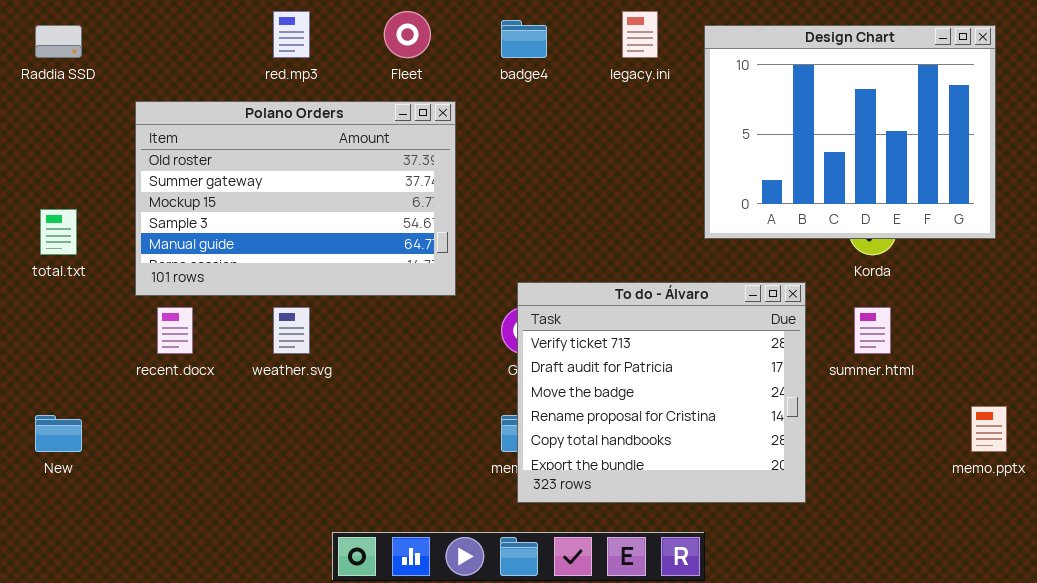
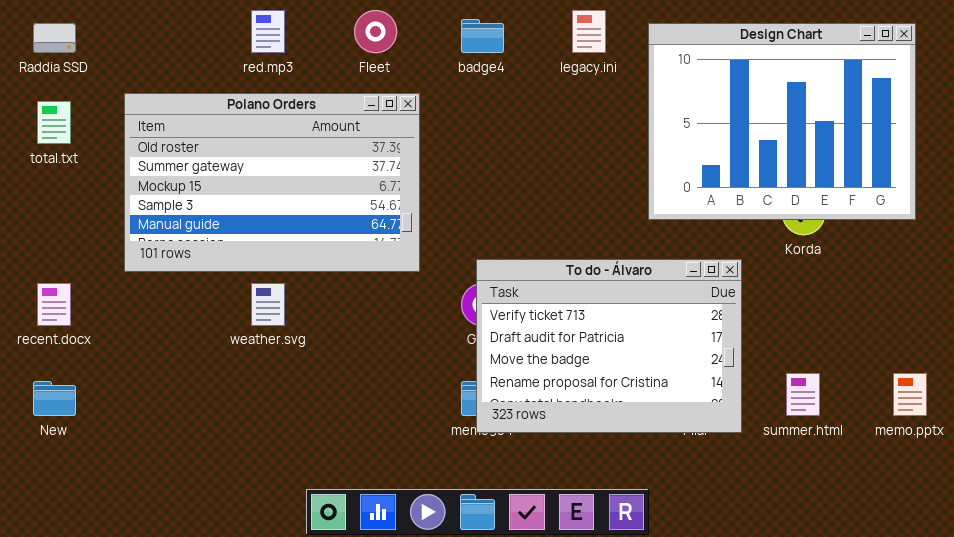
total.txt: [40,209,77,255] -> [37,101,71,144], moved
To do - Álvaro: [517,282,806,503] -> [476,259,742,433], resized
recent.docx: [157,307,193,354] -> [37,283,71,326], moved
summer.html: [854,307,891,354] -> [786,373,820,416], moved

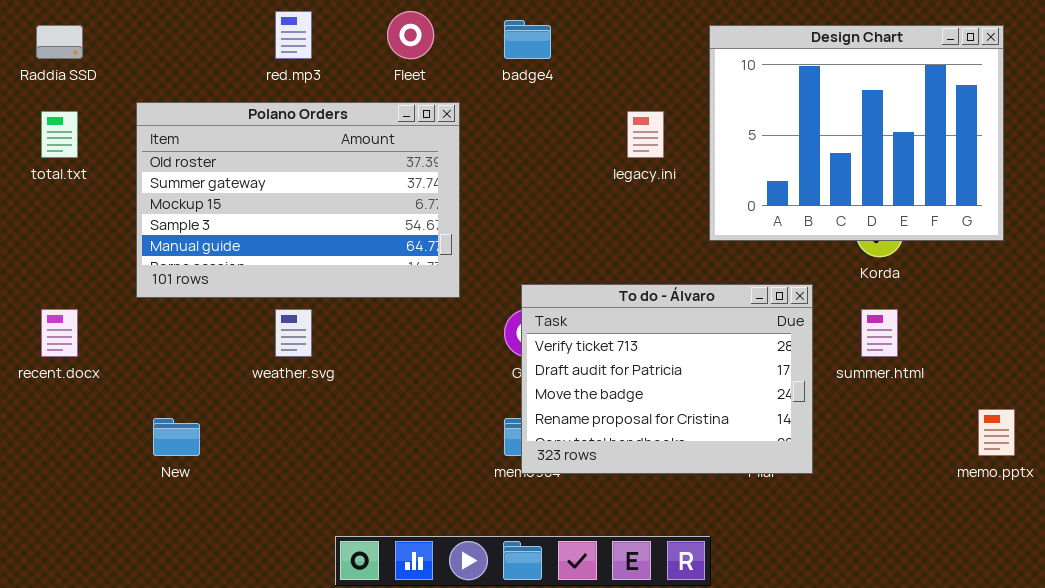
legacy.ini: [572,10,606,53] -> [627,111,664,158], moved
summer.html: [786,373,820,416] -> [861,309,898,357], moved
New: [33,381,76,416] -> [153,418,200,456], moved

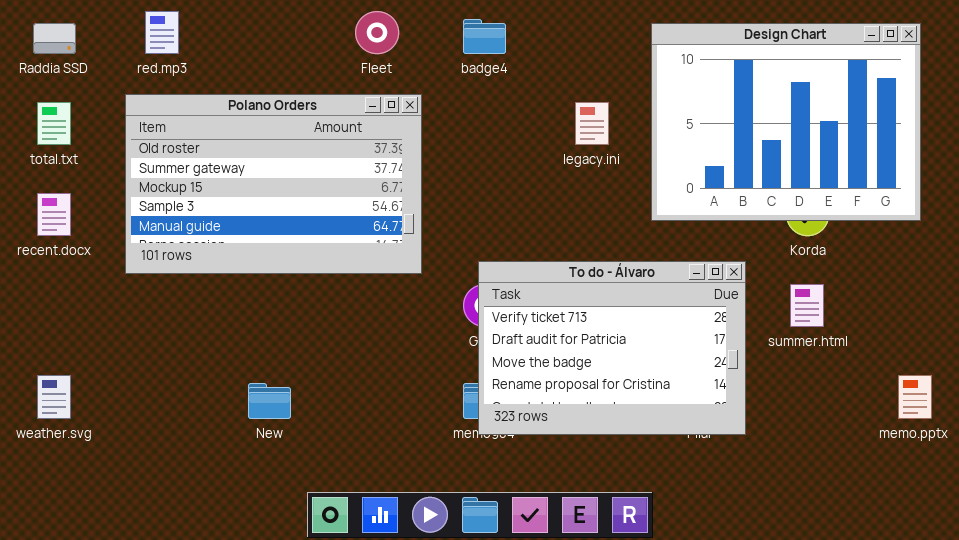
red.mp3: [275,11,312,59] -> [145,11,179,54], moved
recent.docx: [41,309,78,357] -> [37,193,71,236], moved
weather.svg: [275,309,312,357] -> [37,375,71,419], moved
New: [153,418,200,456] -> [248,383,291,419], moved

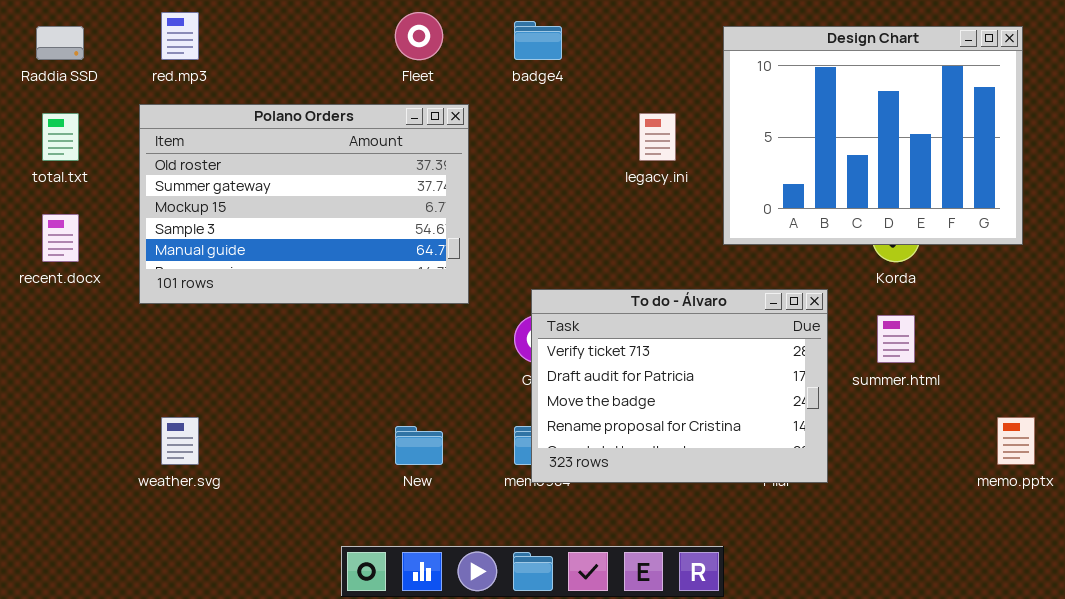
weather.svg: [37,375,71,419] -> [161,417,199,465], moved
New: [248,383,291,419] -> [395,426,443,465], moved

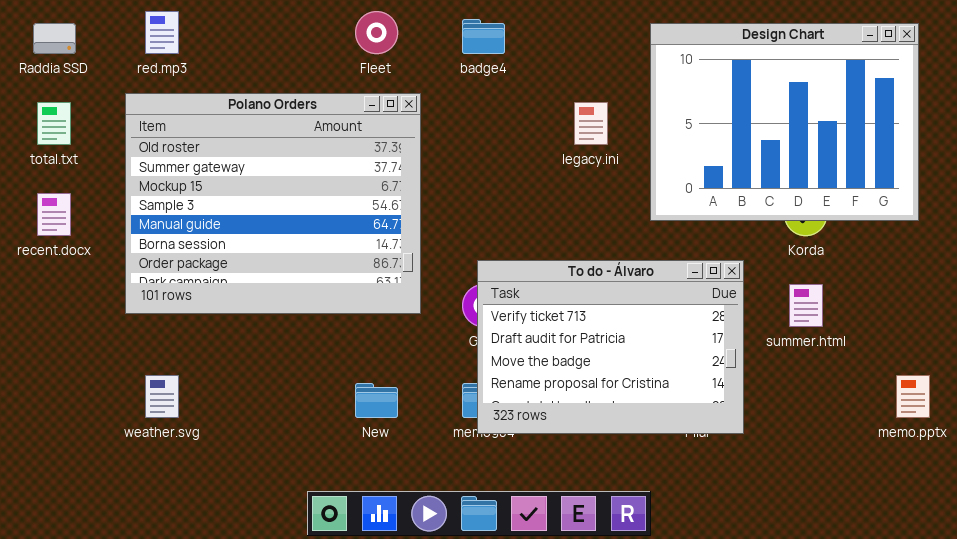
Polano Orders: [139,104,469,304] -> [125,93,421,314], resized

